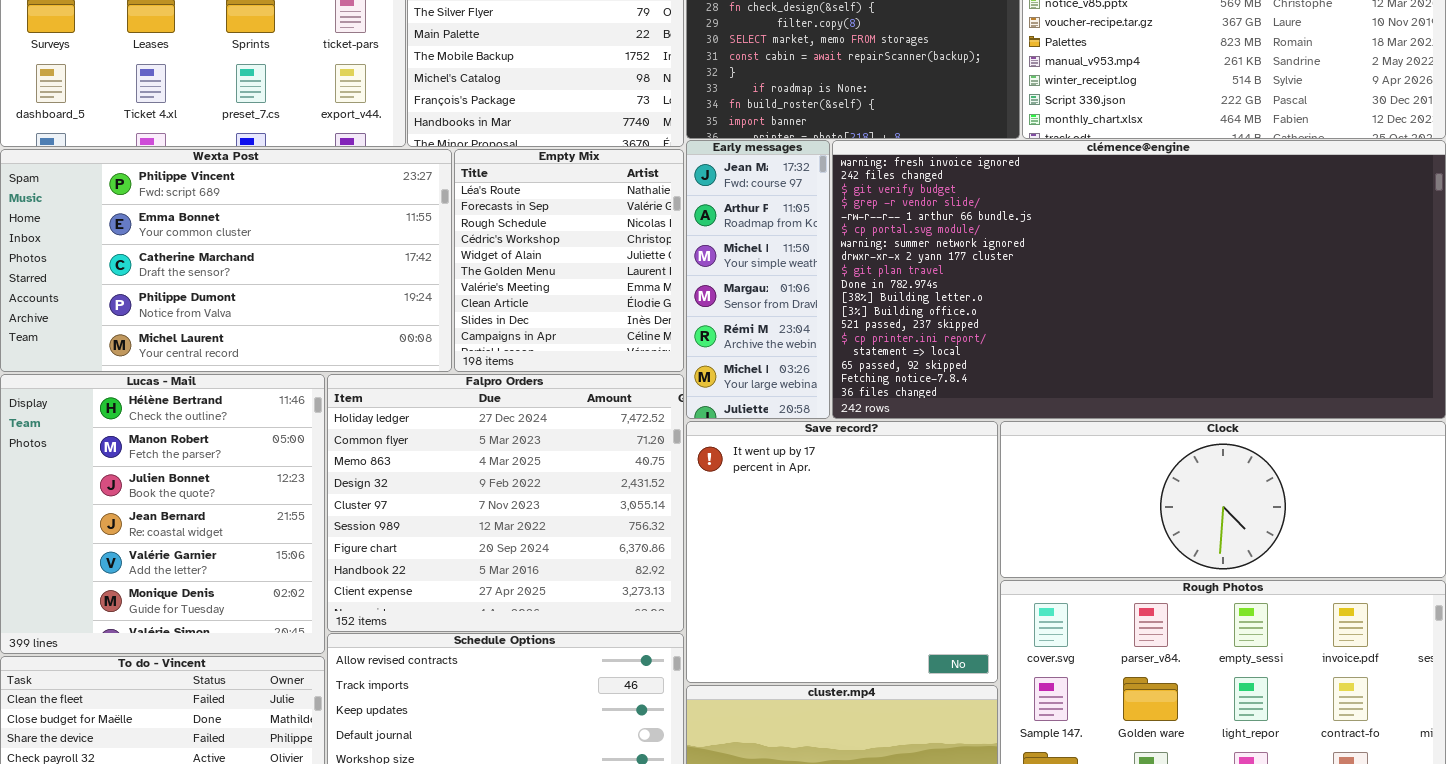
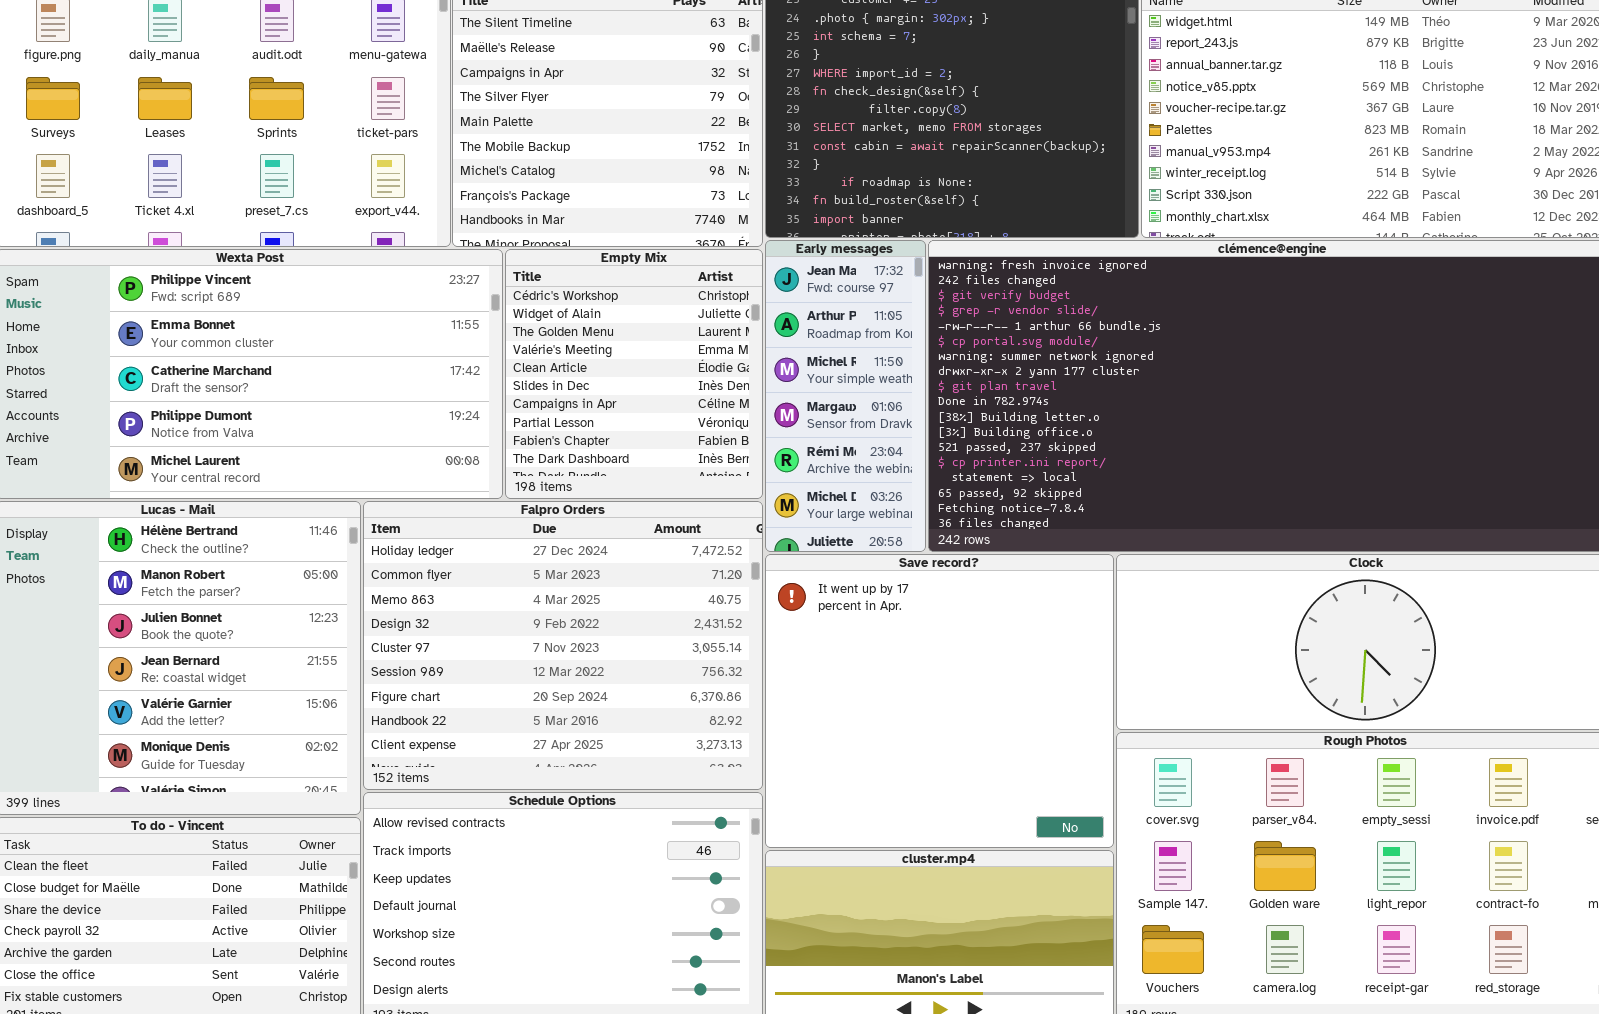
Empty Mix: [454,149,684,372] -> [505,249,763,499], scrolled down 3 rows

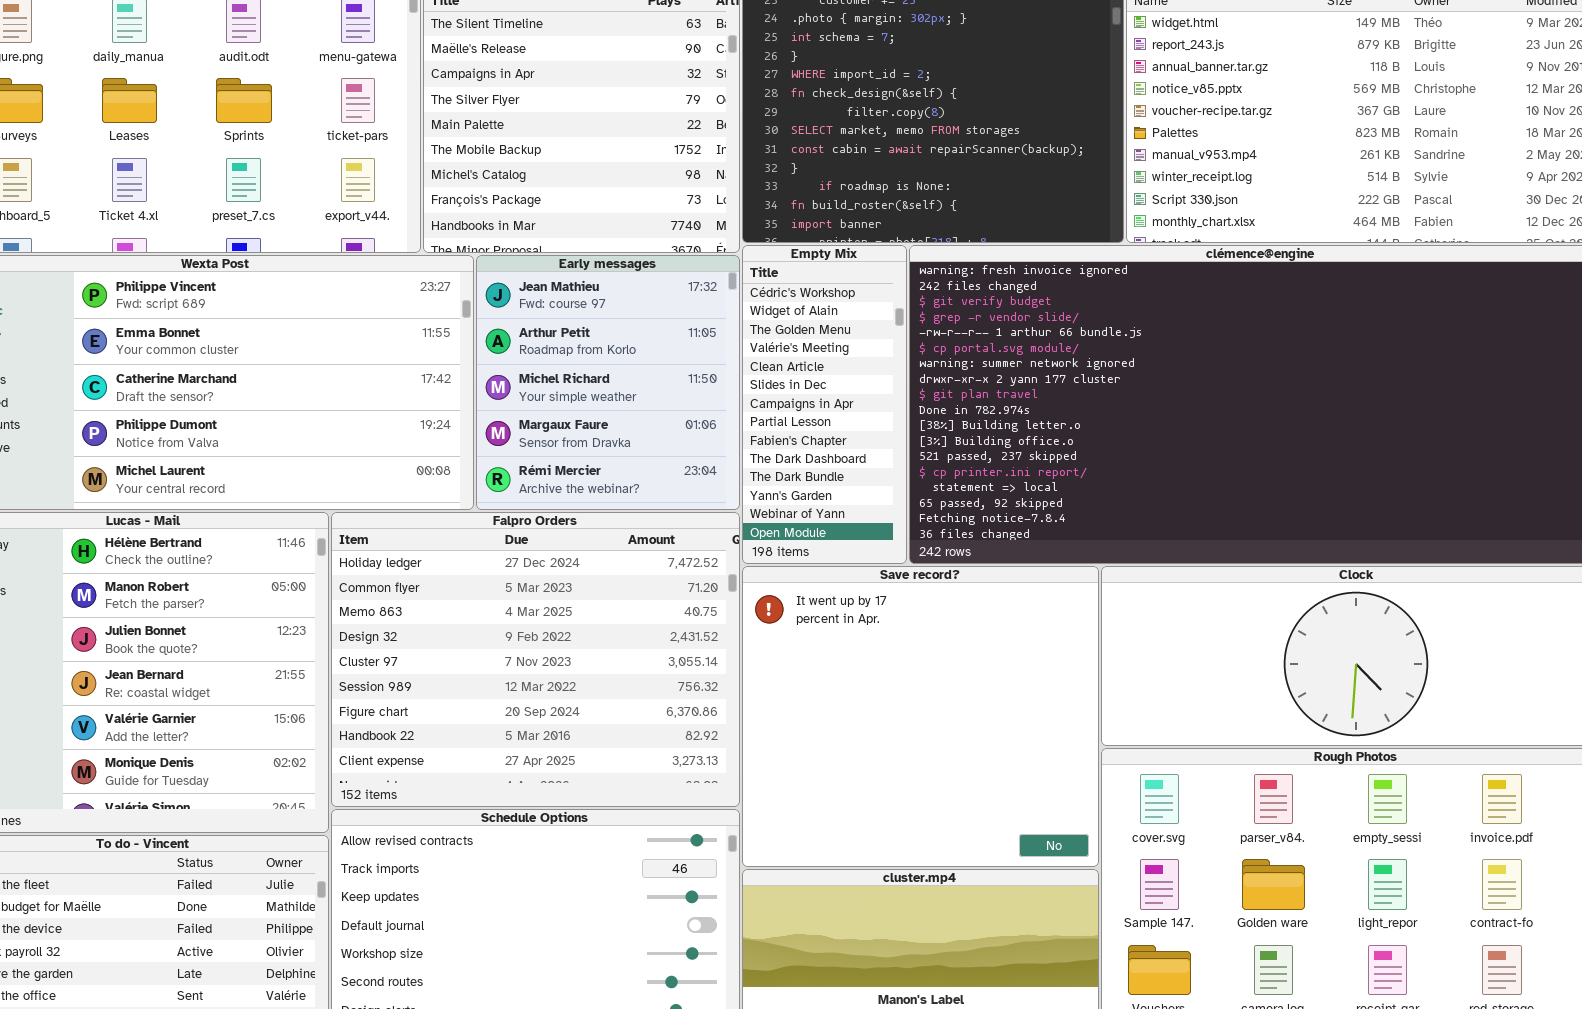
Early messages: [765,240,926,552] -> [476,255,740,510], moved, resized
Empty Mix: [505,249,763,499] -> [742,245,907,564], moved, resized

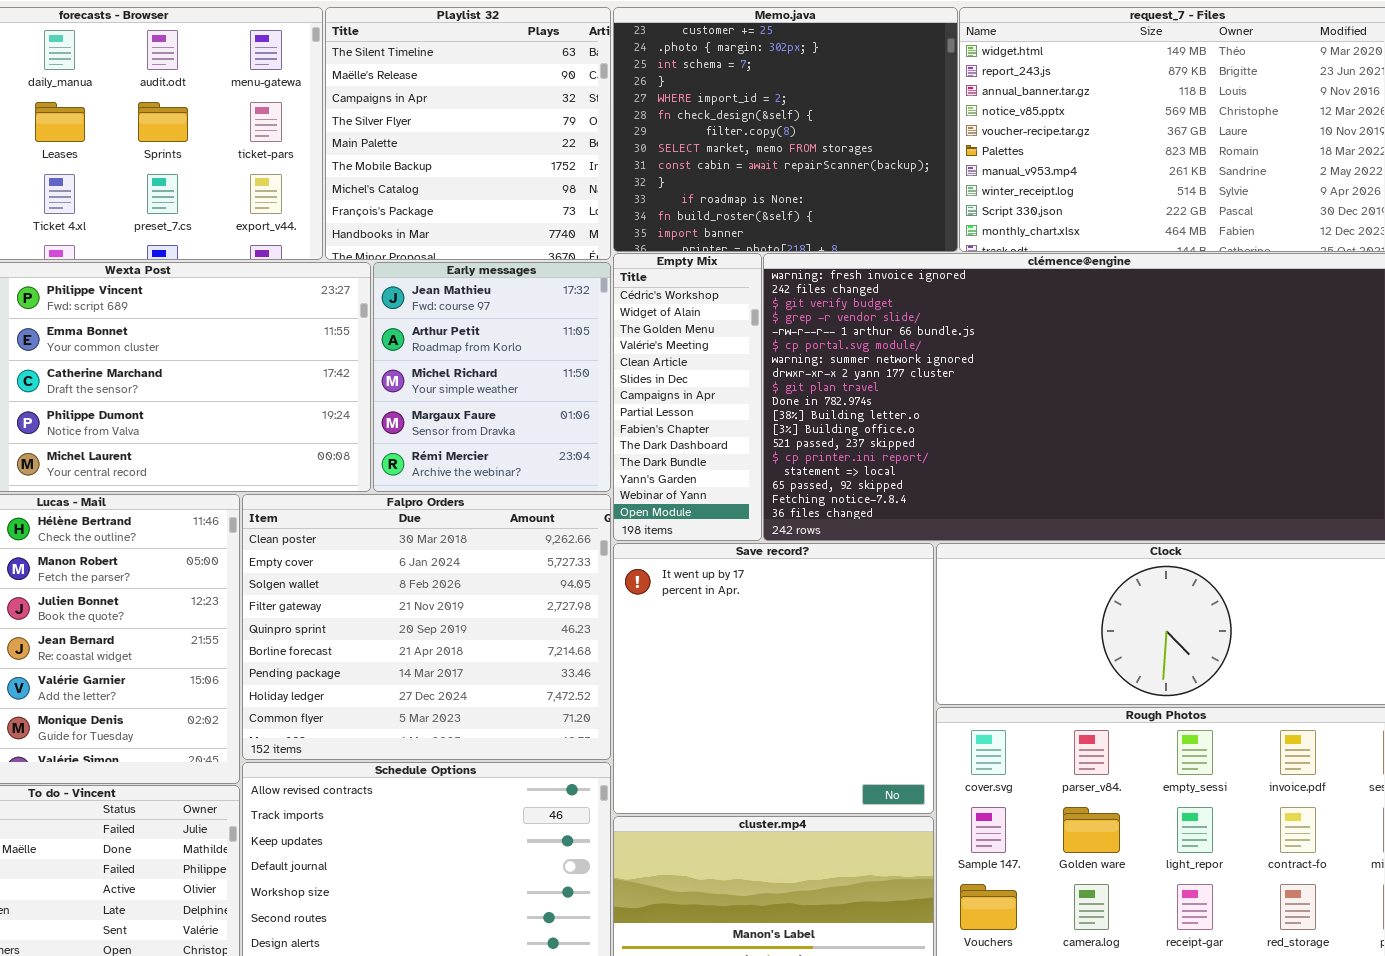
Falpro Orders: [331,512,740,807] -> [242,494,611,760], scrolled up 7 rows

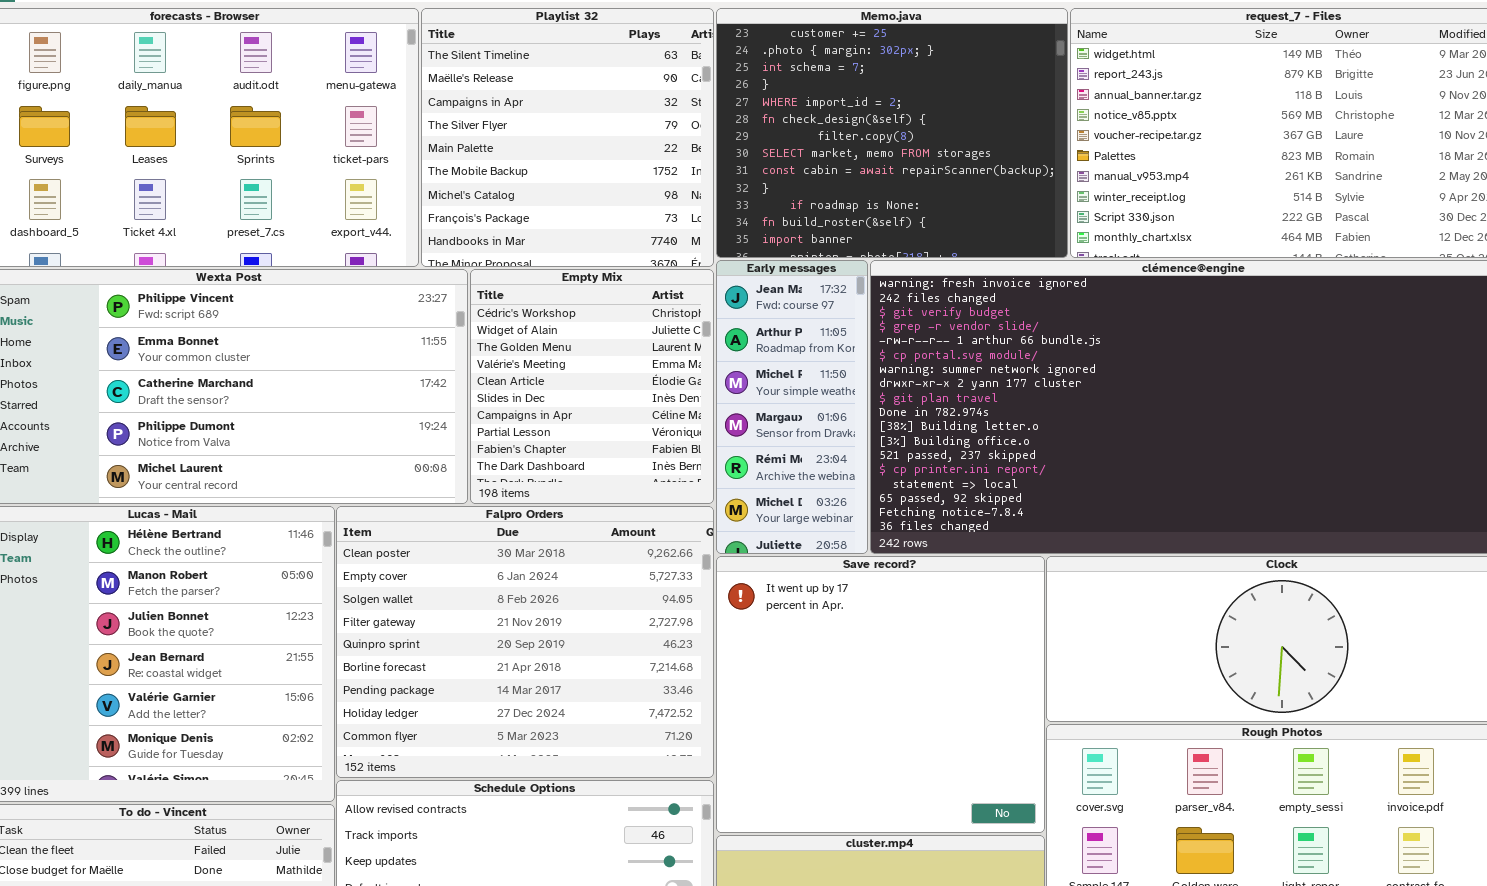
Empty Mix: [613,253,762,541] -> [470,269,714,504], moved, resized
Early messages: [373,262,611,492] -> [716,260,868,554], moved, resized

